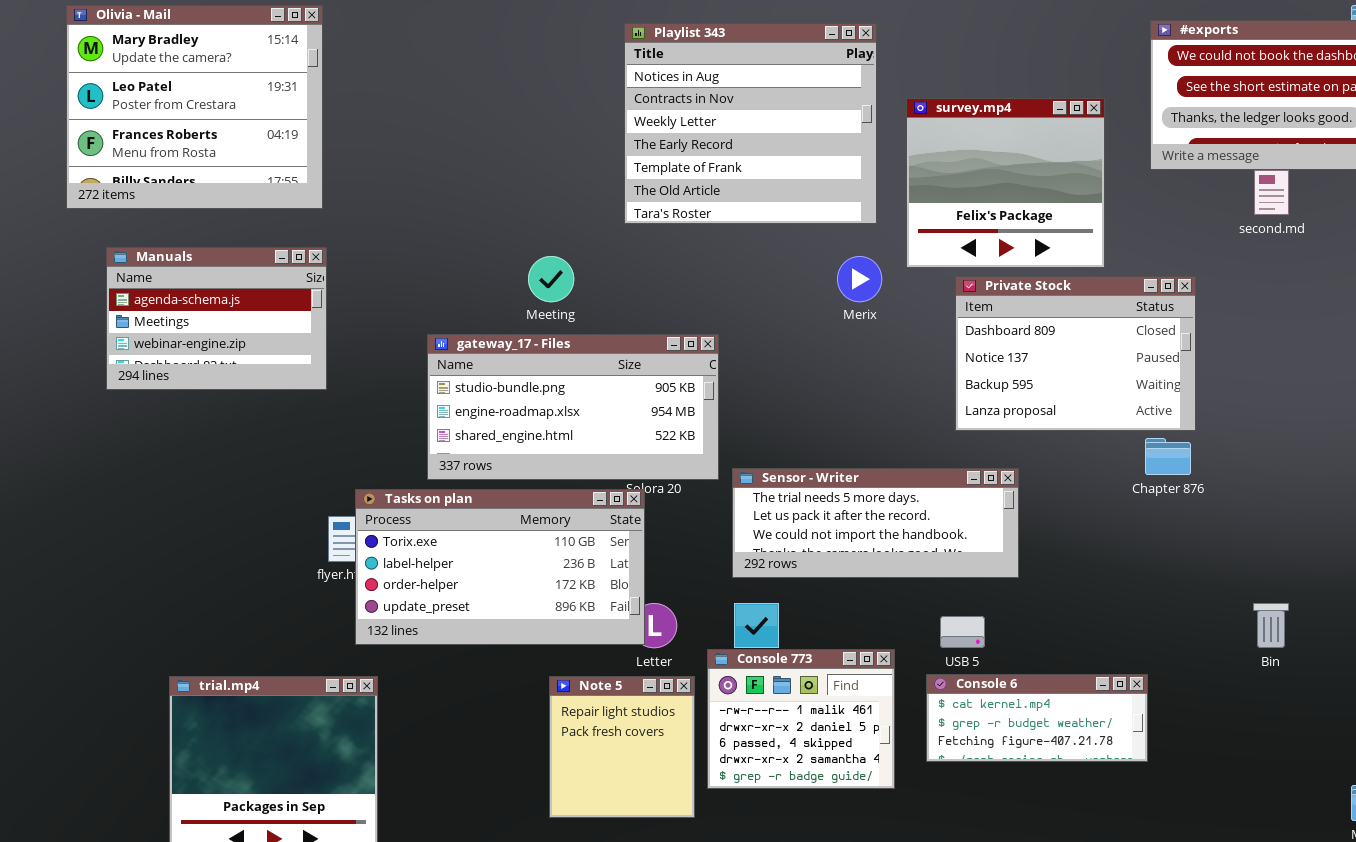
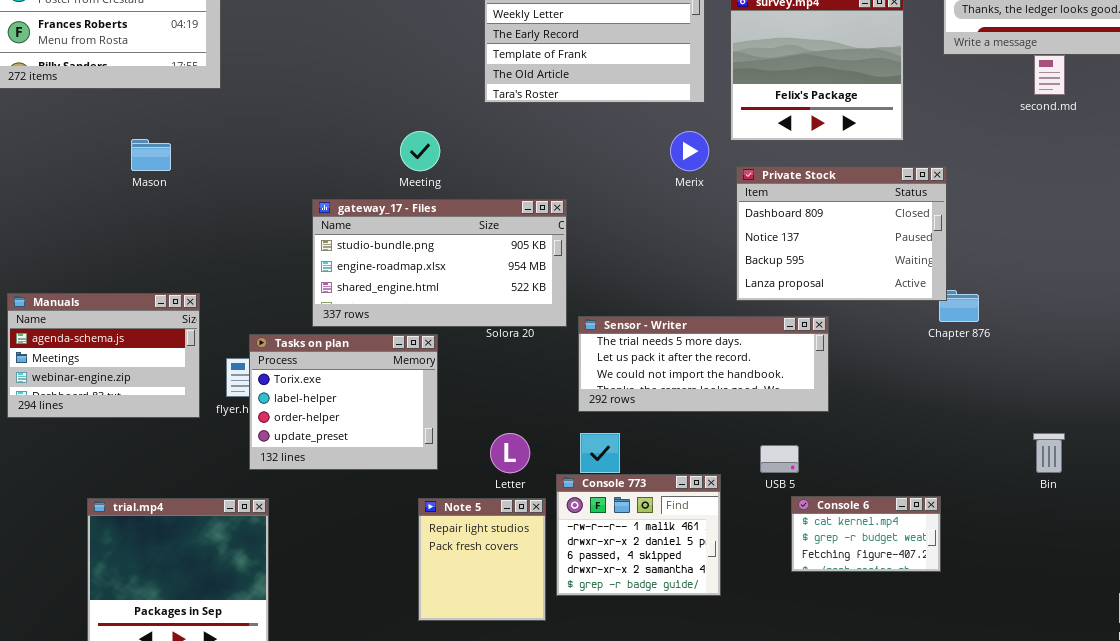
Manuals: [106,247,327,390] -> [7,293,200,418], moved
Private Stock: [955,276,1196,431] -> [736,166,947,301], moved
Tasks on plan: [355,489,645,645] -> [249,334,438,470], resized
Console 6: [926,674,1148,762] -> [791,496,941,572], resized

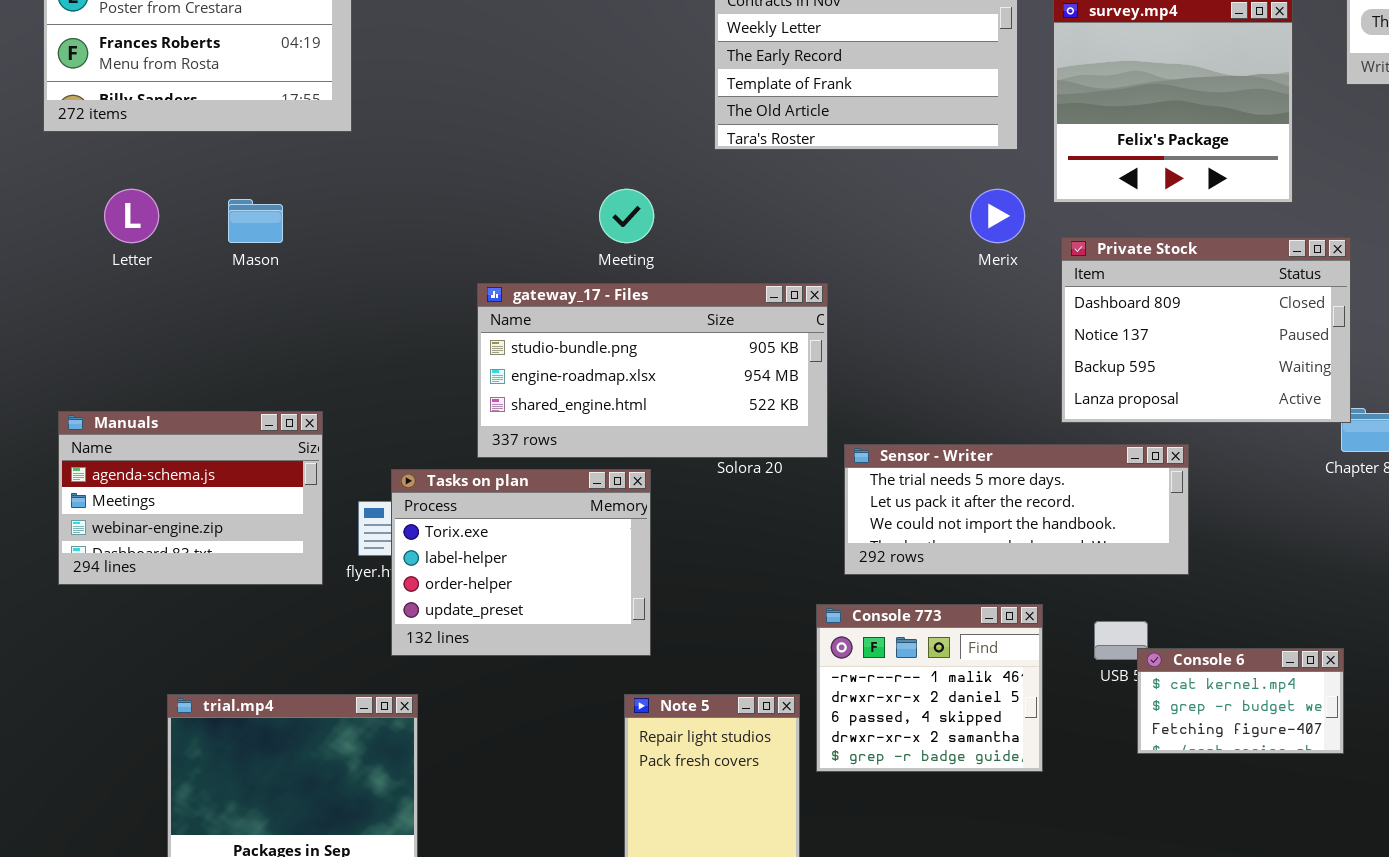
Letter: [490,433,530,473] -> [104,189,159,243], moved
Console 773: [556,474,721,596] -> [816,604,1043,772], moved
Console 6: [791,496,941,572] -> [1137,648,1344,754], moved

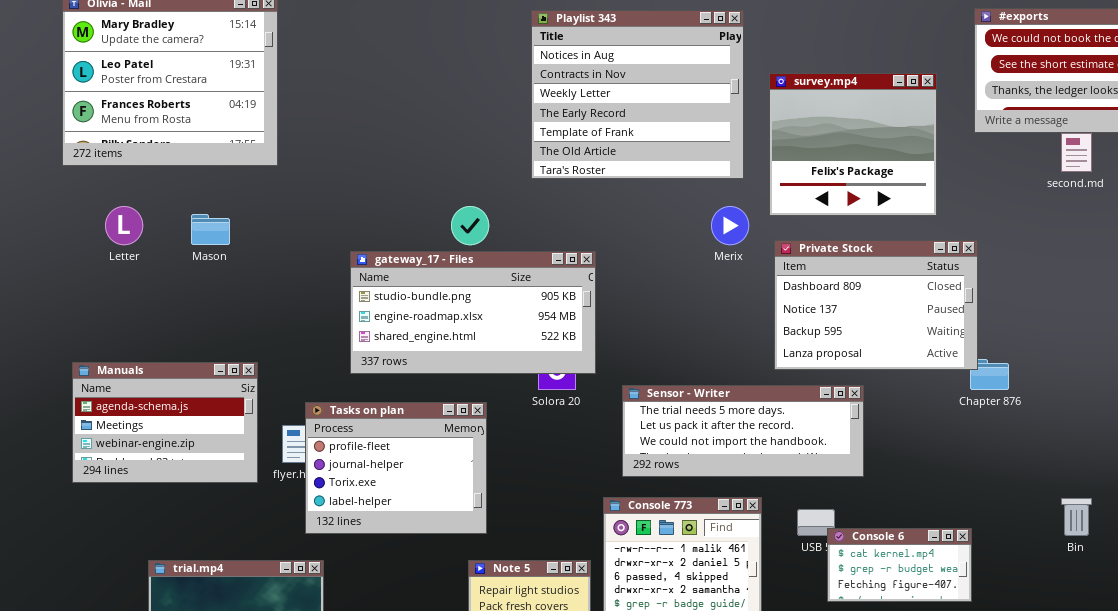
gateway_17 - Files: [477,283,828,458] -> [350,251,596,374], moved
Tasks on plan: [391,469,651,656] -> [305,402,487,534], scrolled up 2 rows

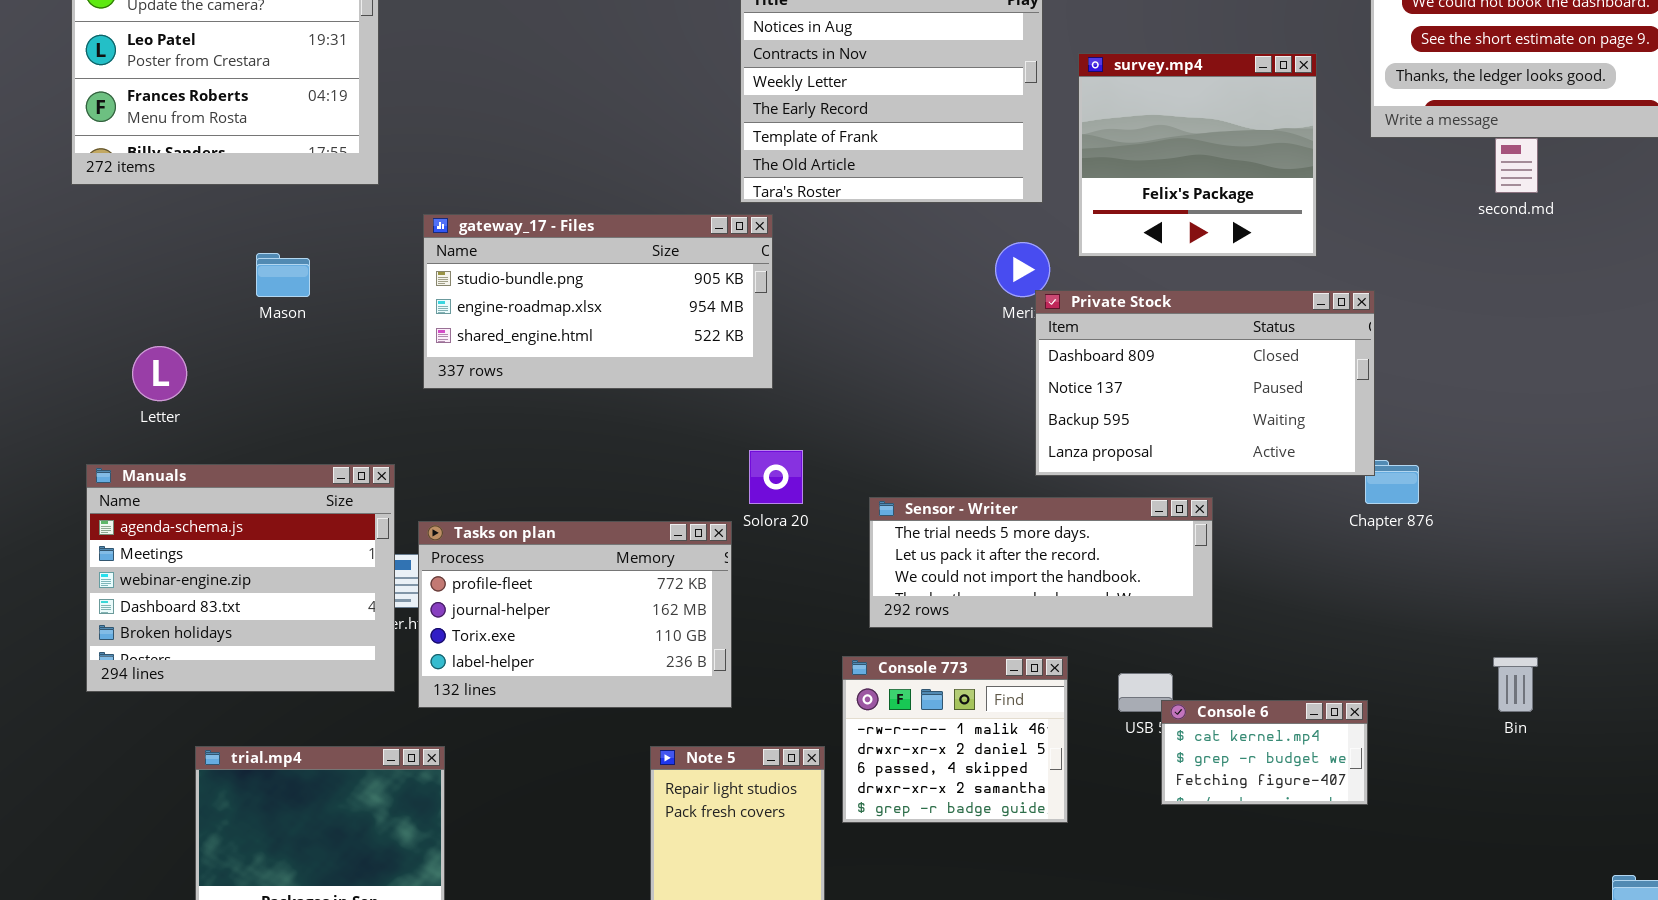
Letter: [105,206,143,245] -> [132,346,187,401], moved
Private Stock: [774,240,978,370] -> [1035,290,1375,476], resized
gateway_17 - Files: [350,251,596,374] -> [423,214,773,389], moved
Manuals: [72,362,258,483] -> [86,464,395,692], resized
Tasks on plan: [305,402,487,534] -> [418,521,732,708], resized

